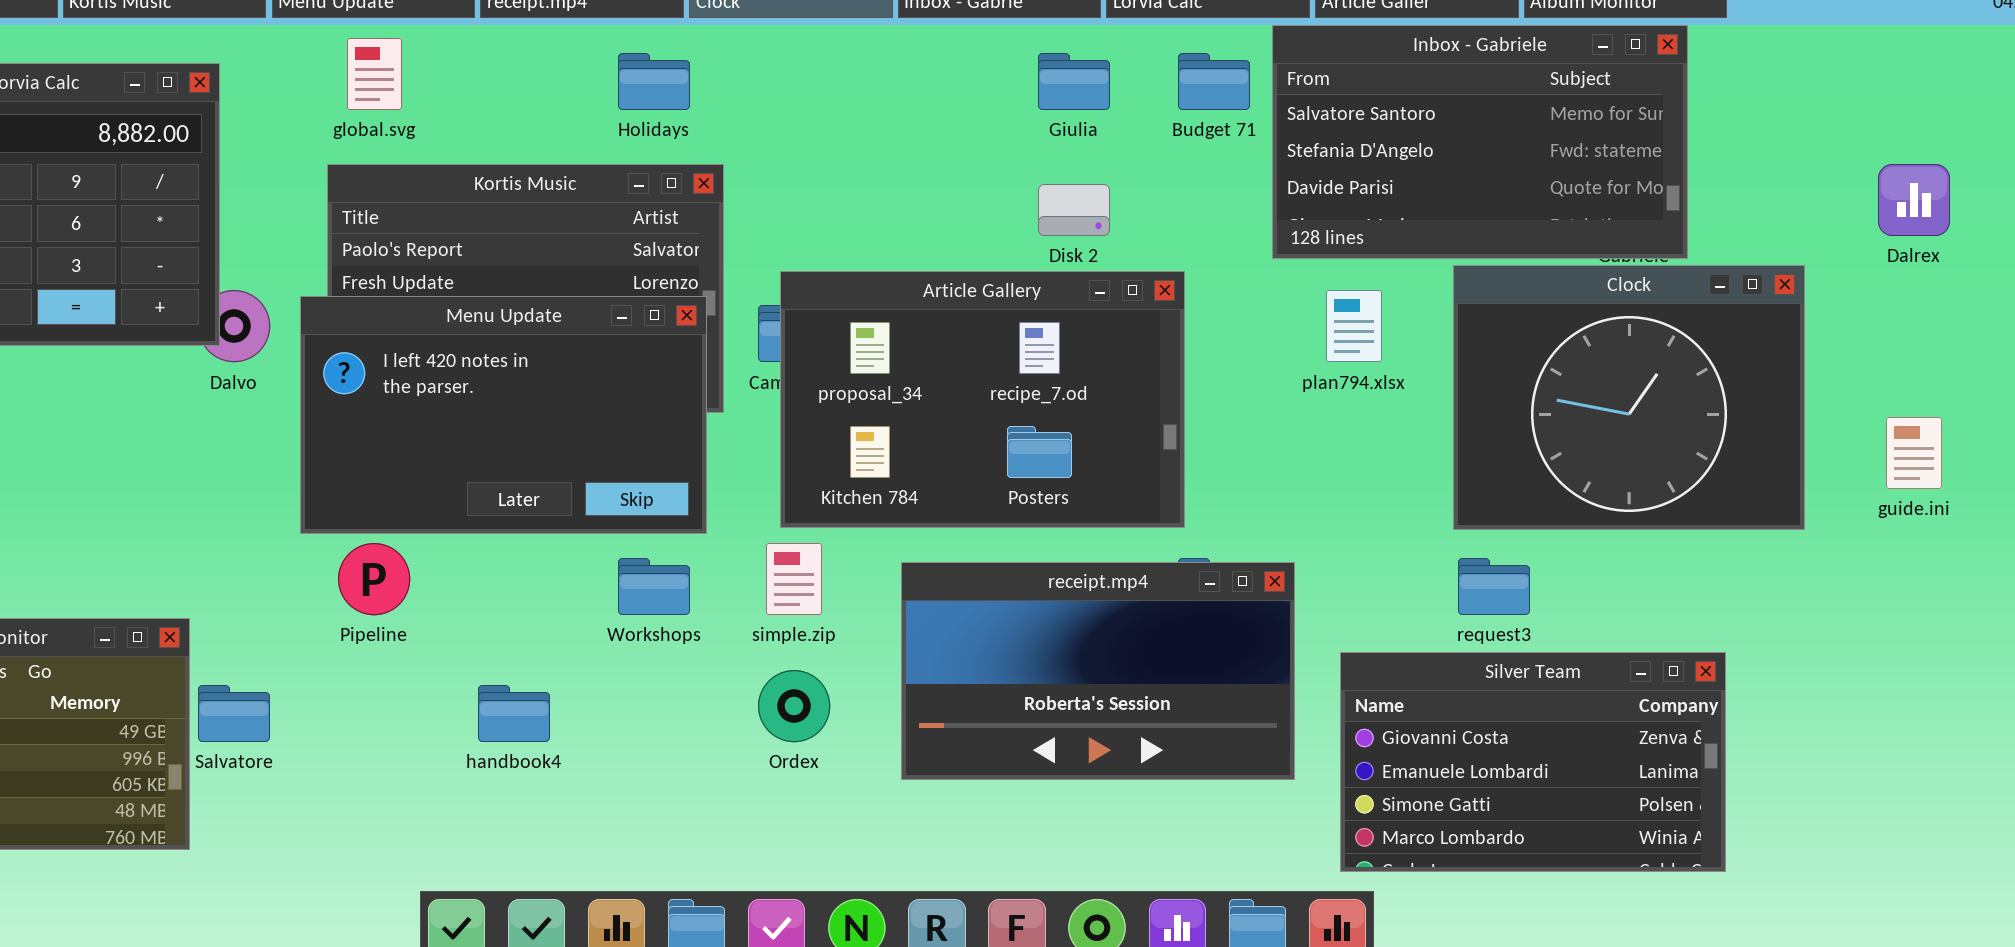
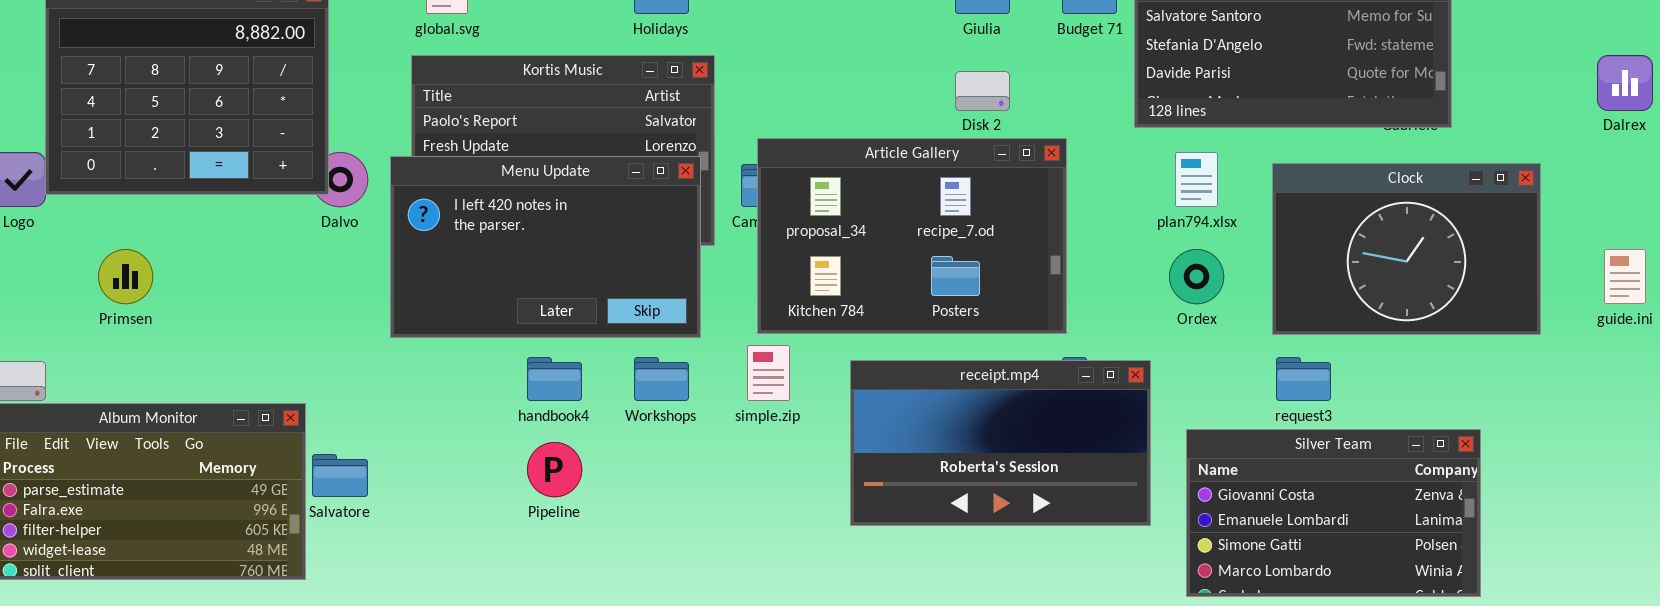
Clock: [1453,265,1805,530] -> [1272,163,1541,335], resized
Pipeline: [338,543,410,615] -> [527,442,582,497], moved
Ordex: [758,670,830,742] -> [1169,249,1224,304], moved
handbook4: [478,685,550,742] -> [527,357,582,401], moved

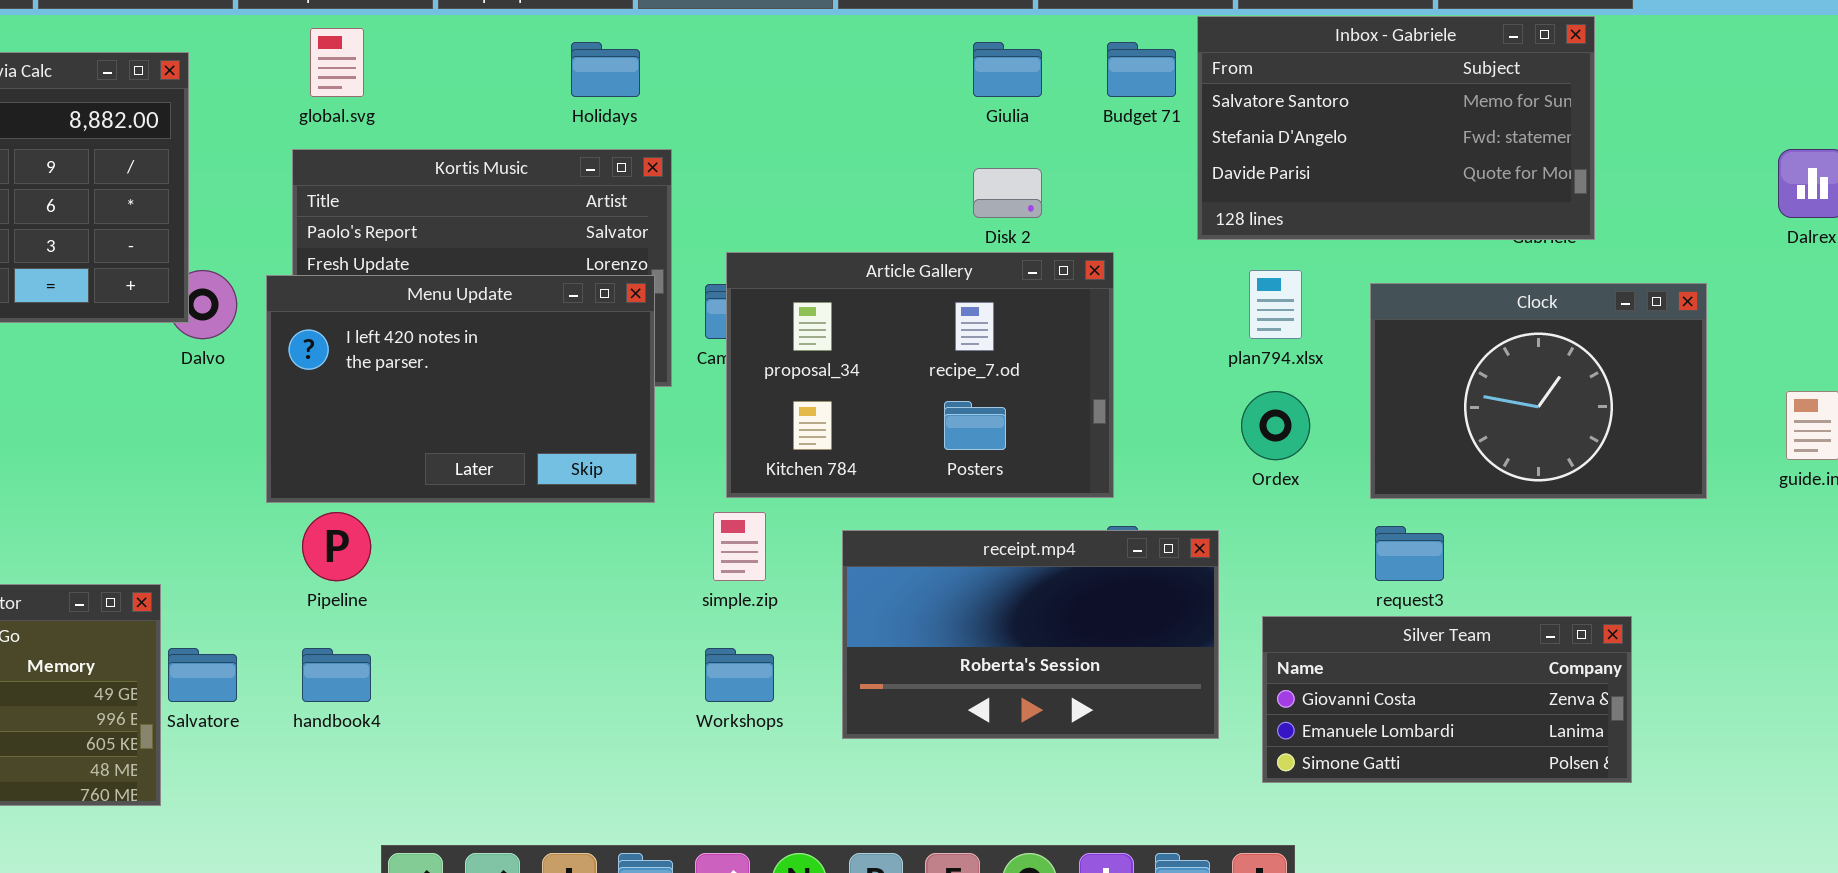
handbook4: [527,357,582,401] -> [302,648,371,702], moved
Workshops: [634,357,689,401] -> [705,648,774,702], moved
Silver Team: [1186,429,1481,597] -> [1262,616,1632,783], resized
Pipeline: [527,442,582,497] -> [302,512,371,581], moved

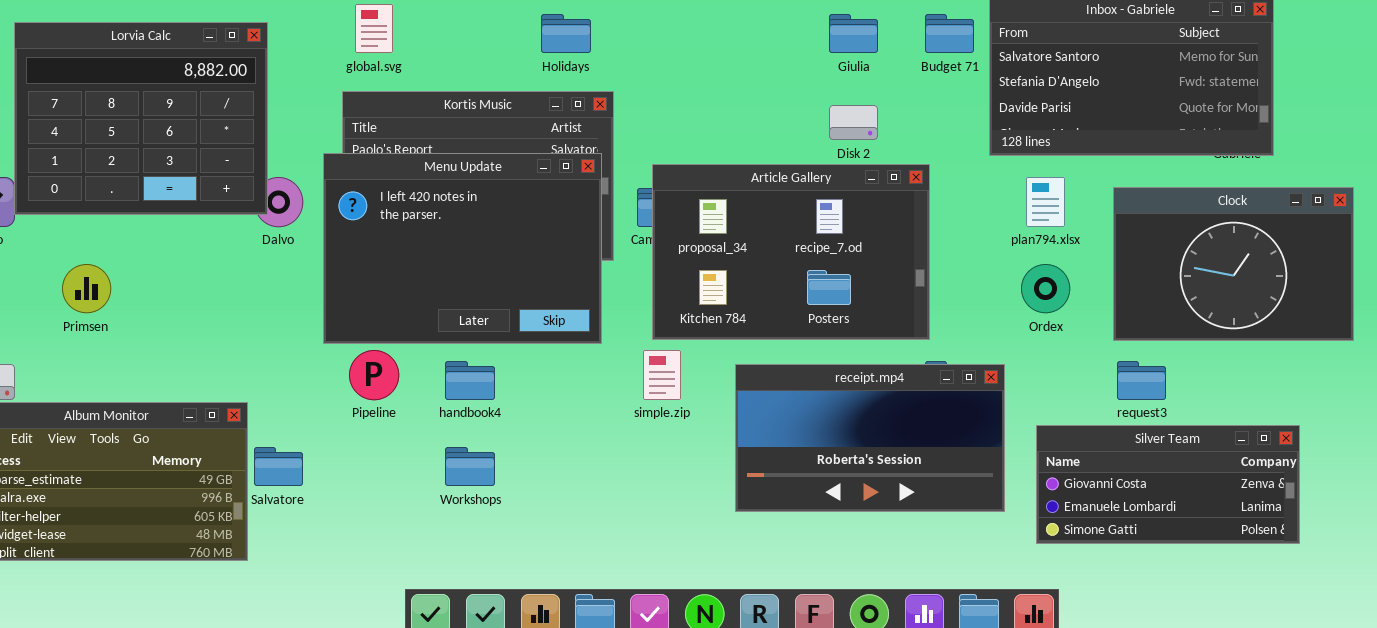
Menu Update: [266,275,655,503] -> [323,153,602,344], resized
handbook4: [302,648,371,702] -> [445,361,495,400], moved
Workshops: [705,648,774,702] -> [445,447,495,486], moved

